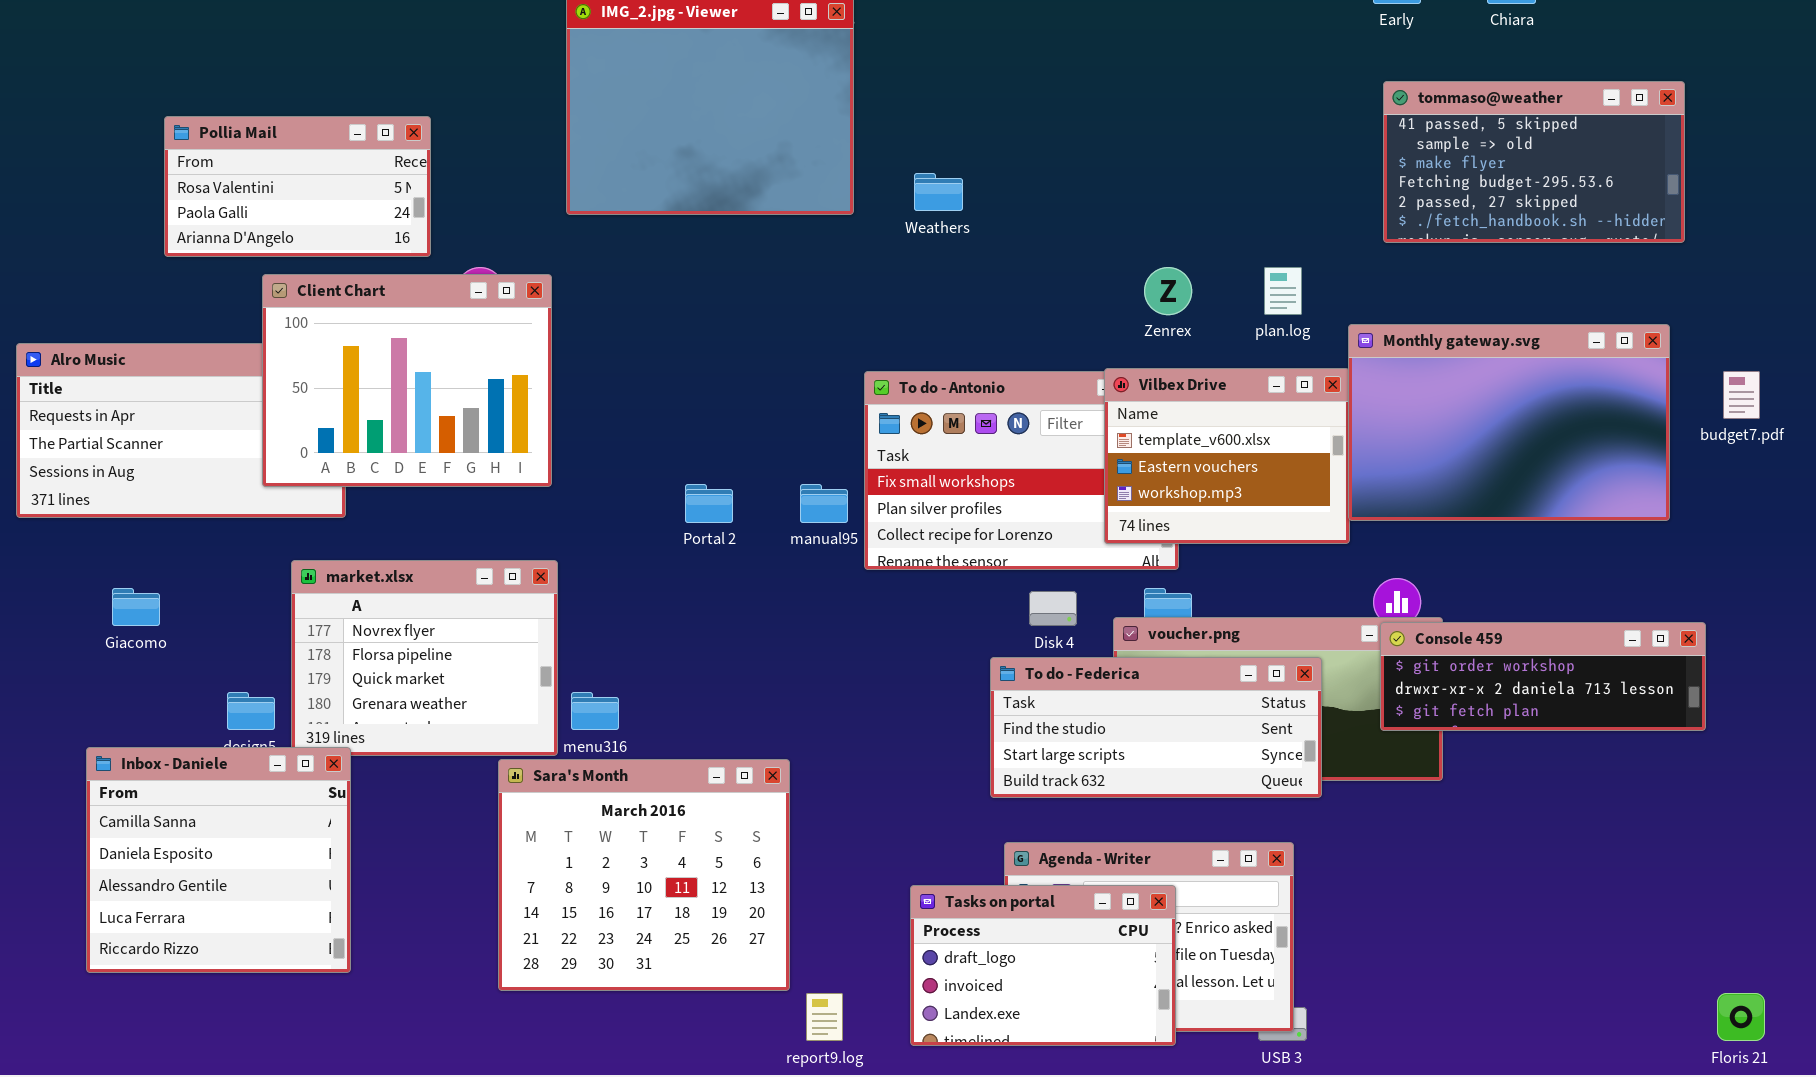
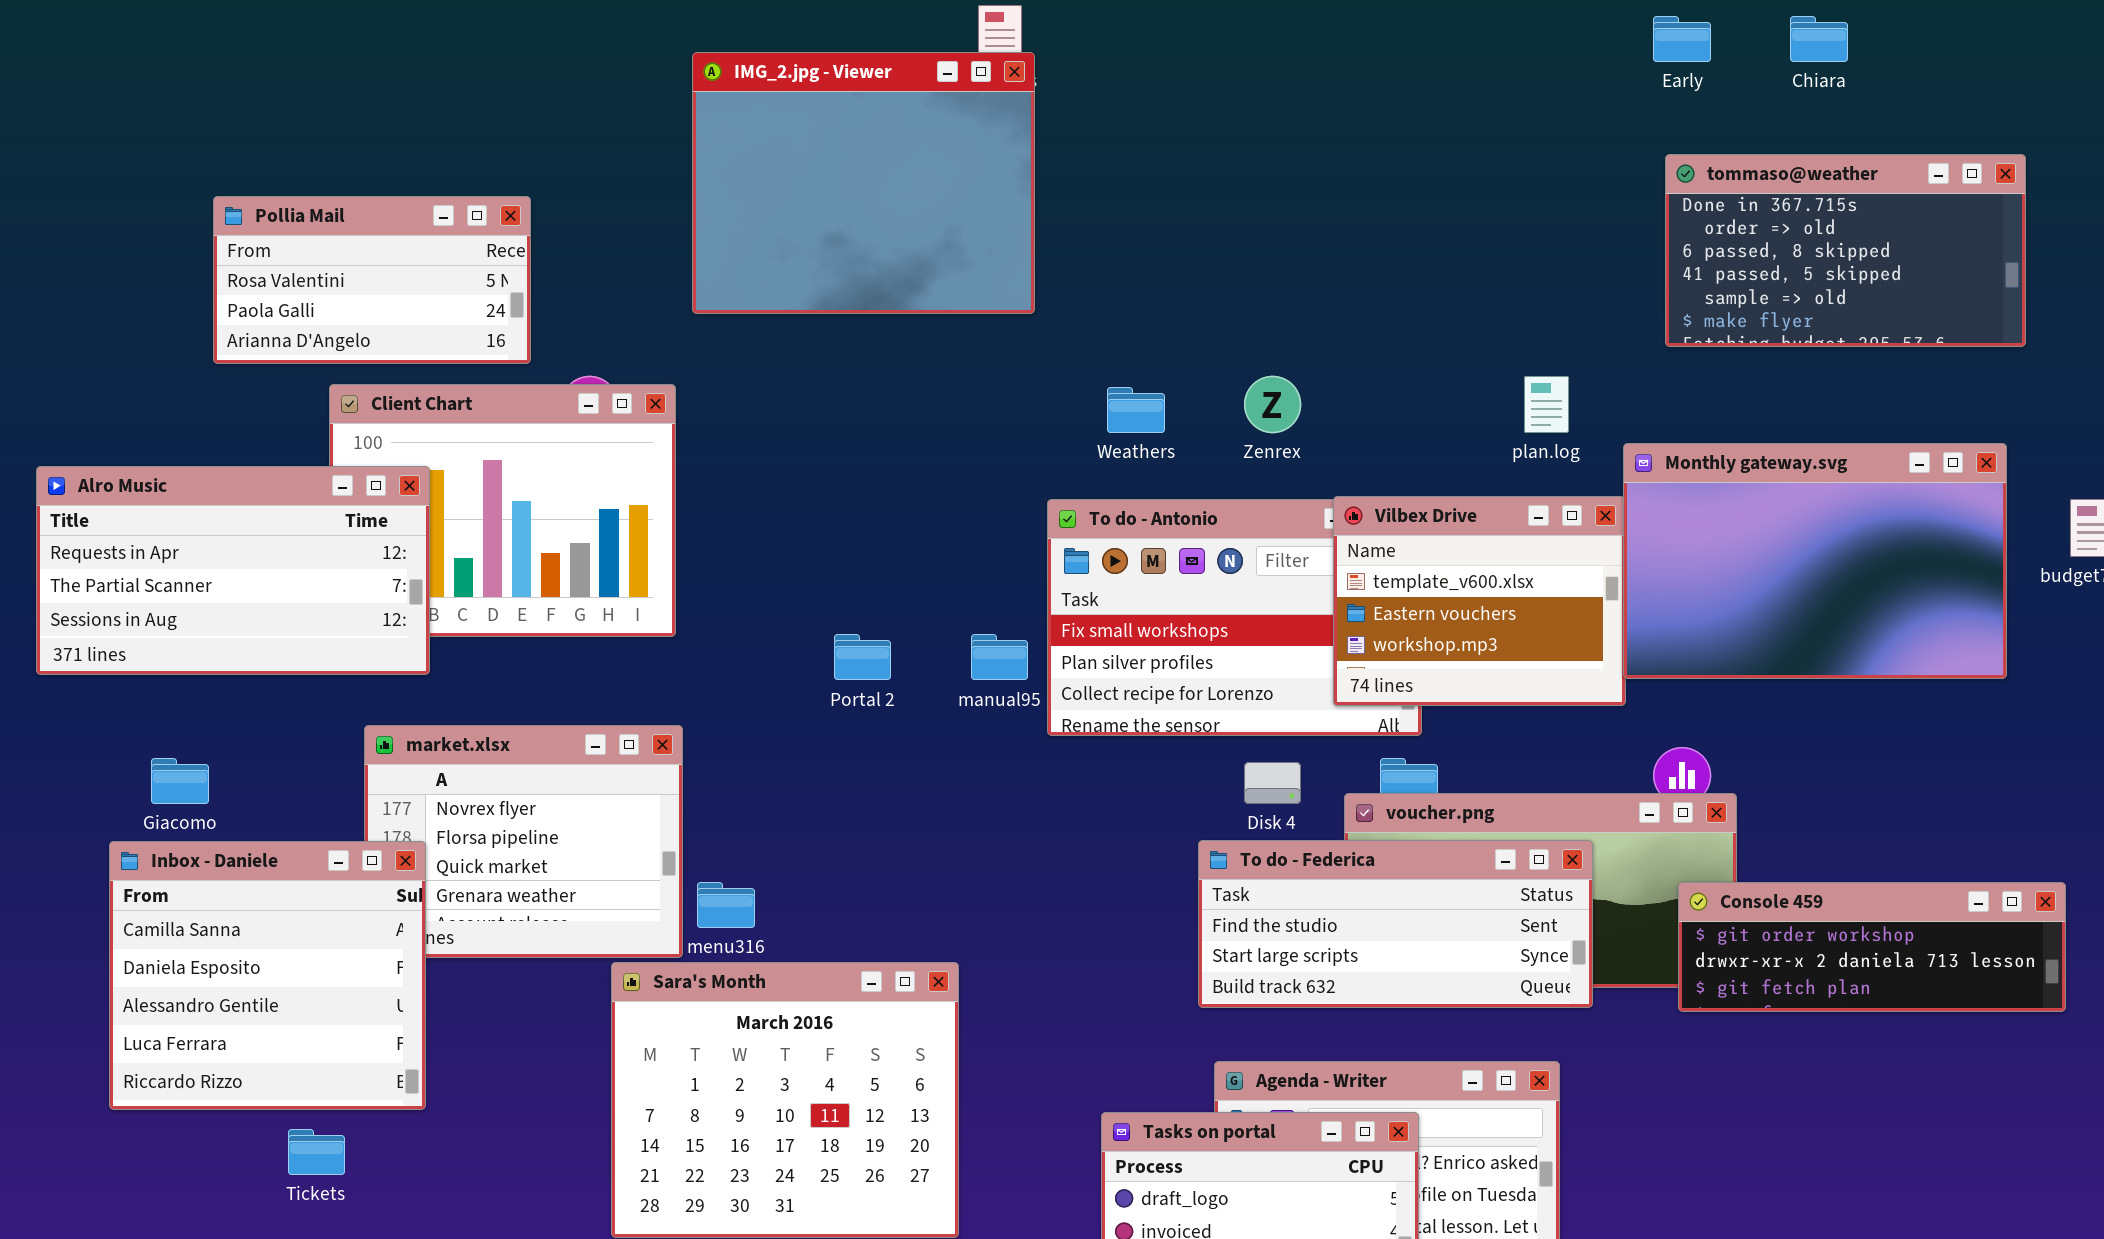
tommaso@weather: [1383,81,1685,243] -> [1665,154,2026,347], scrolled up 3 rows
Weathers: [914,173,963,211] -> [1107,387,1165,433], moved
Zenrex: [1144,267,1192,315] -> [1244,376,1301,433], moved
Alro Music: [16,343,346,518] -> [36,466,430,675], raised
Console 459: [1380,622,1706,731] -> [1678,882,2066,1012], moved
Inbox - Daniele: [86,747,351,973] -> [109,841,426,1110], moved

